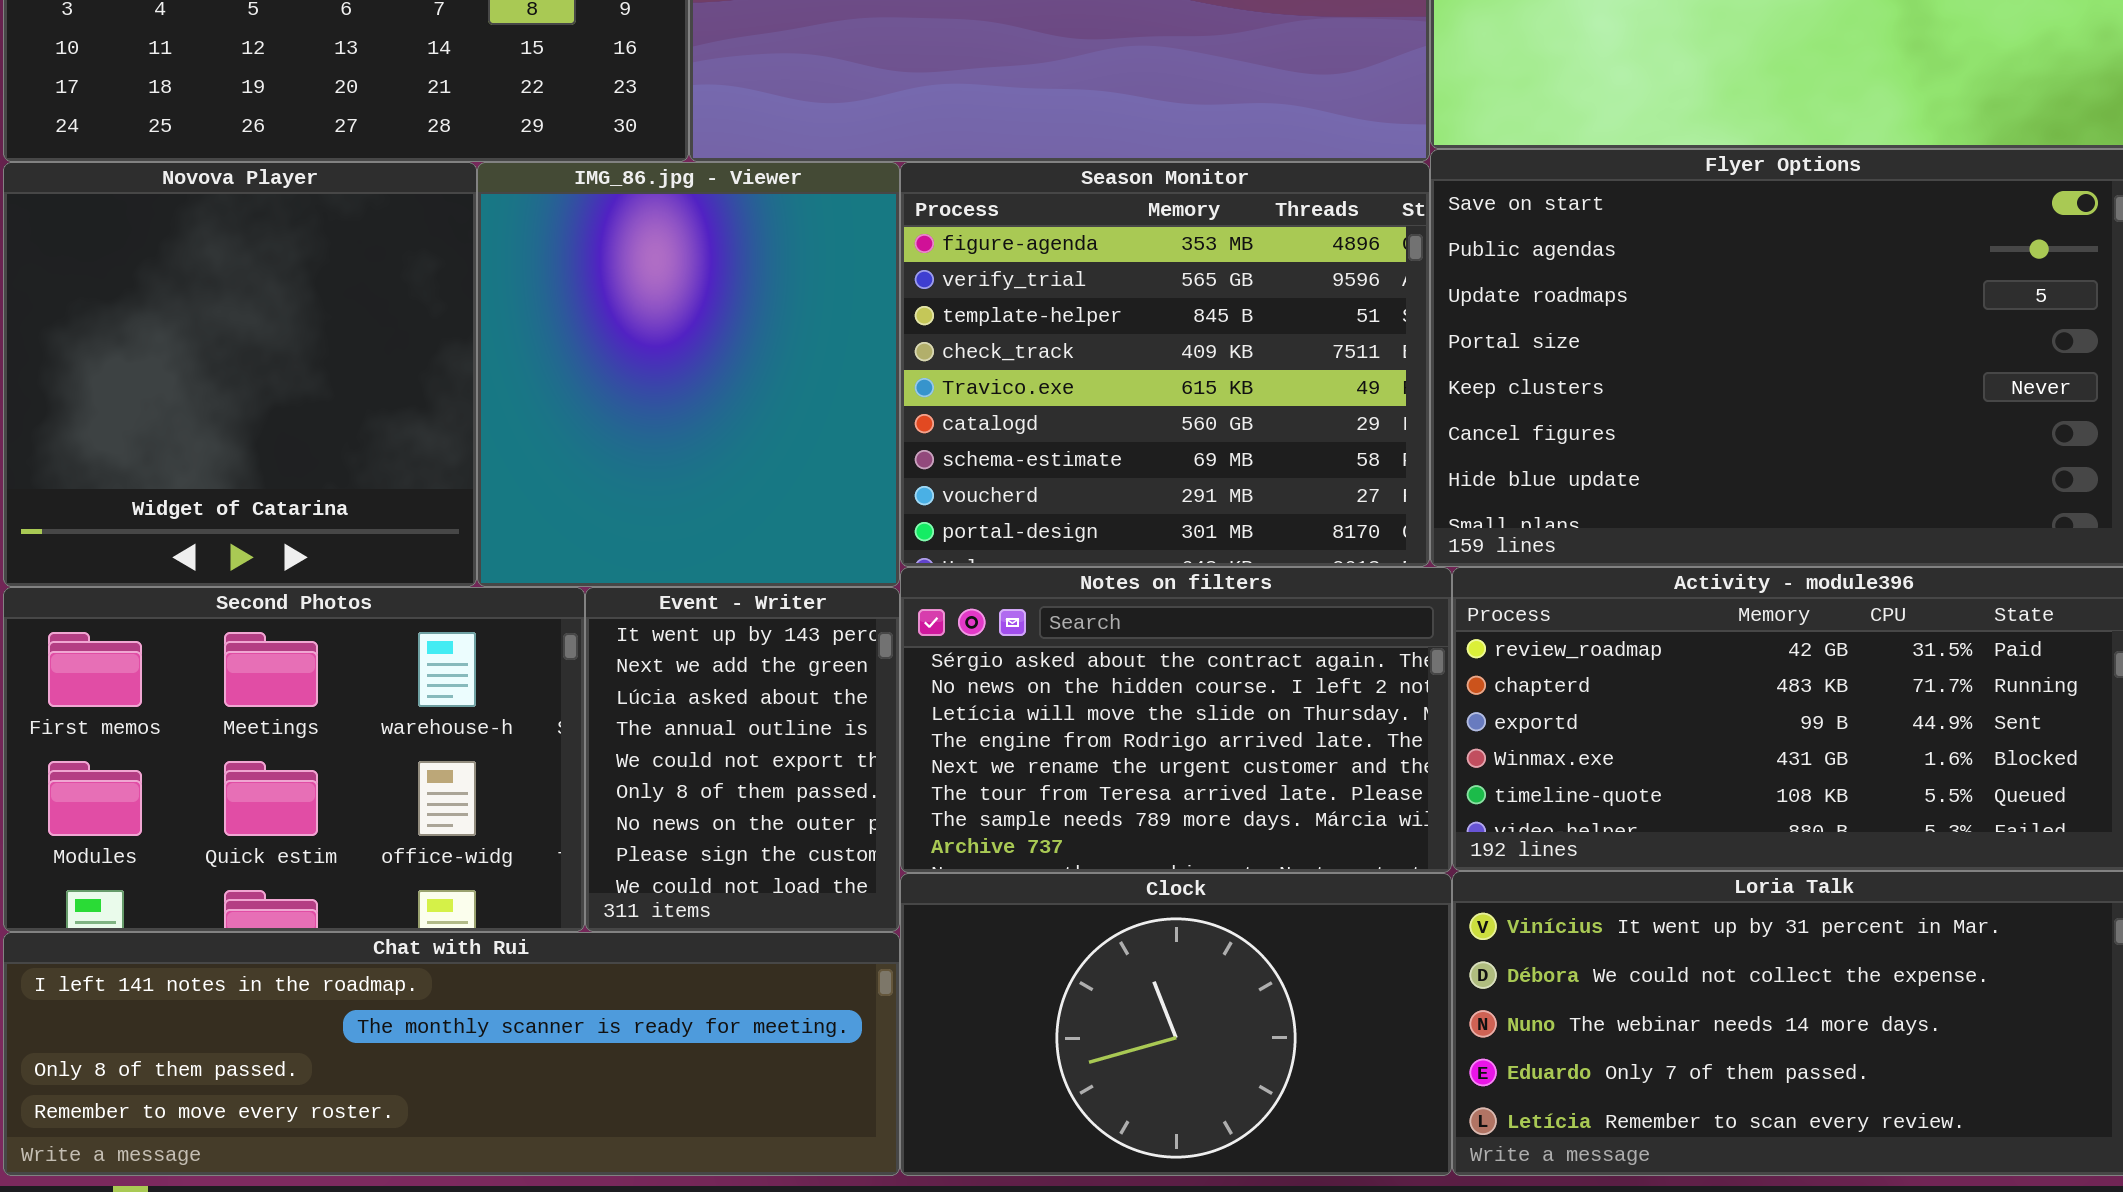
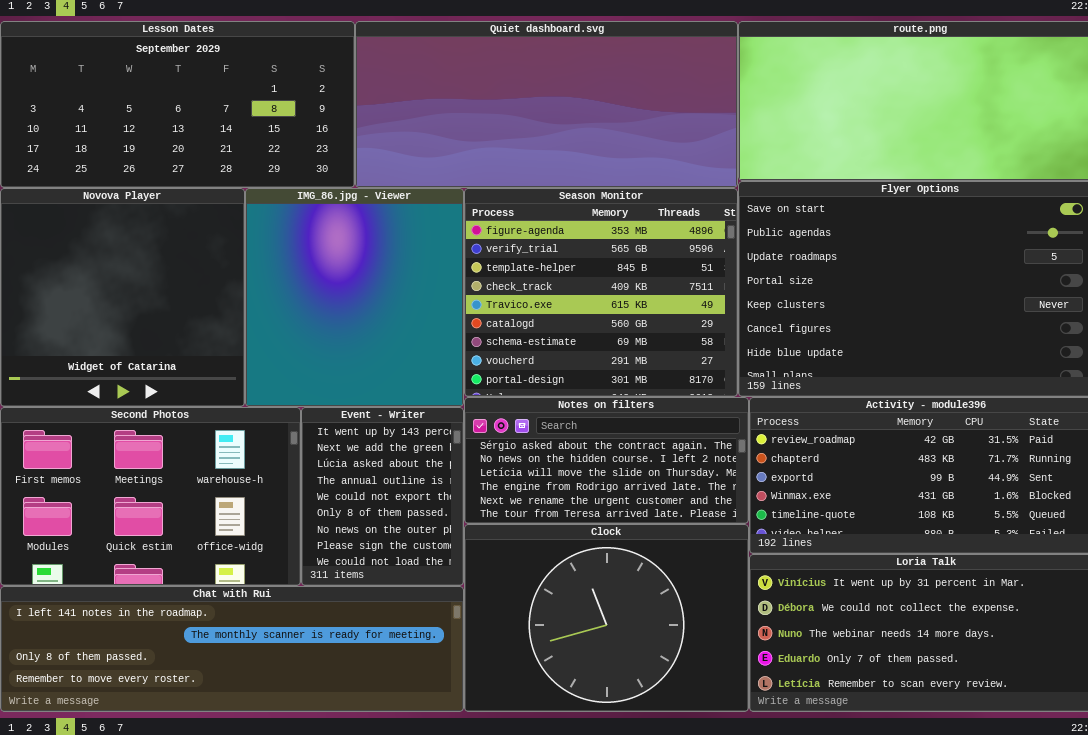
Notes on filters: [900,567,1452,873] -> [464,397,749,524], resized
Clock: [900,873,1452,1176] -> [464,524,749,712], resized

